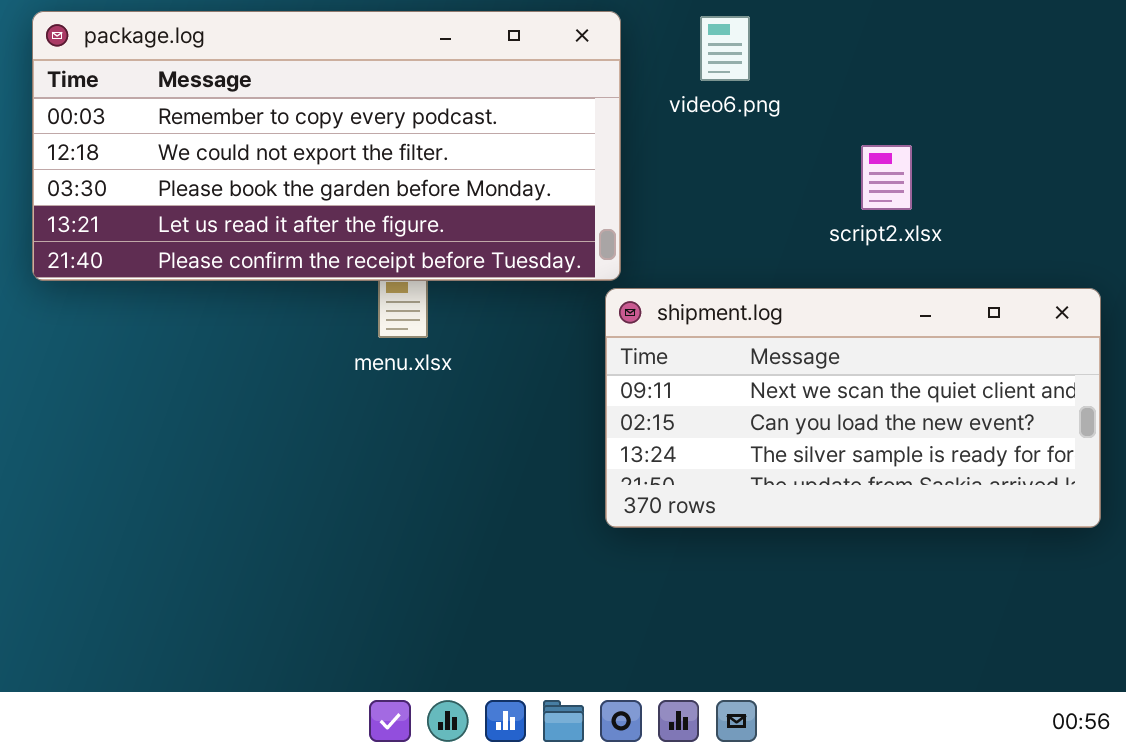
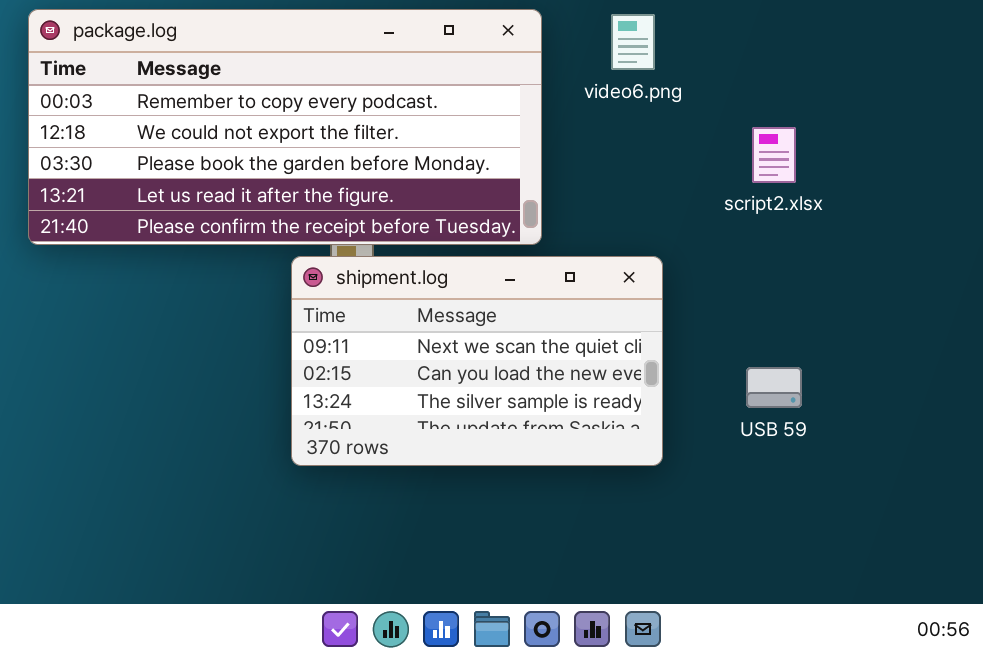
shipment.log: [605,288,1101,528] -> [291,256,663,466], moved, resized

